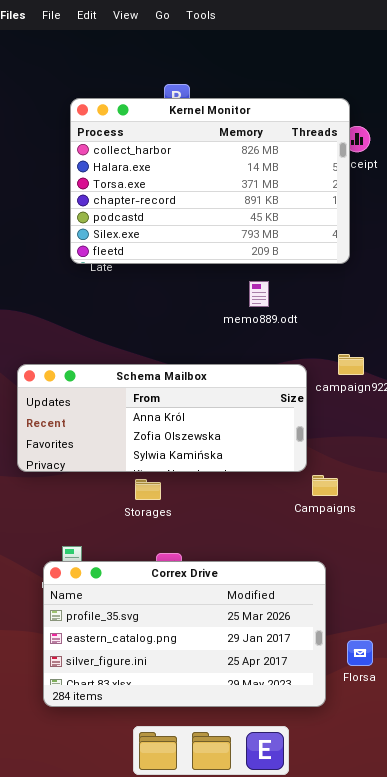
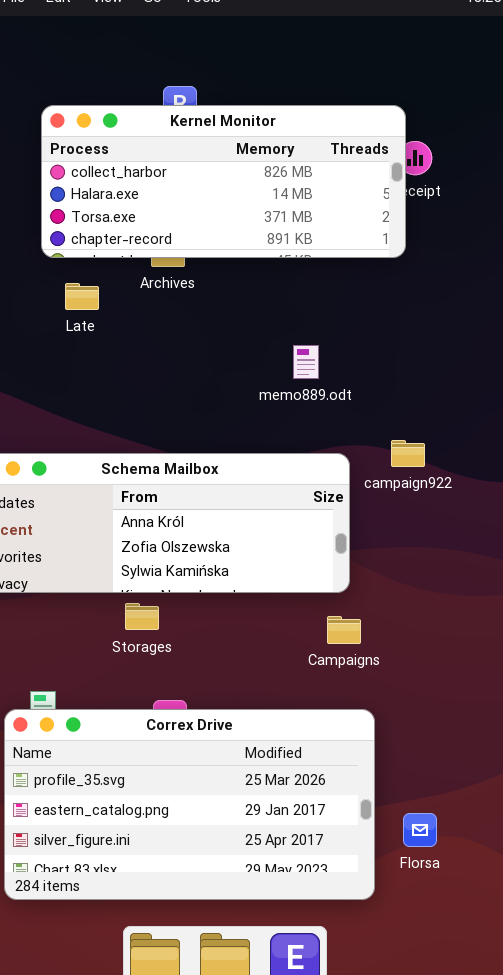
Kernel Monitor: [70,98,350,264] -> [41,105,406,258], resized
memo889.odt: [249,281,269,307] -> [293,345,319,379], moved
Campaigns: [312,475,338,496] -> [327,616,361,644], moved

